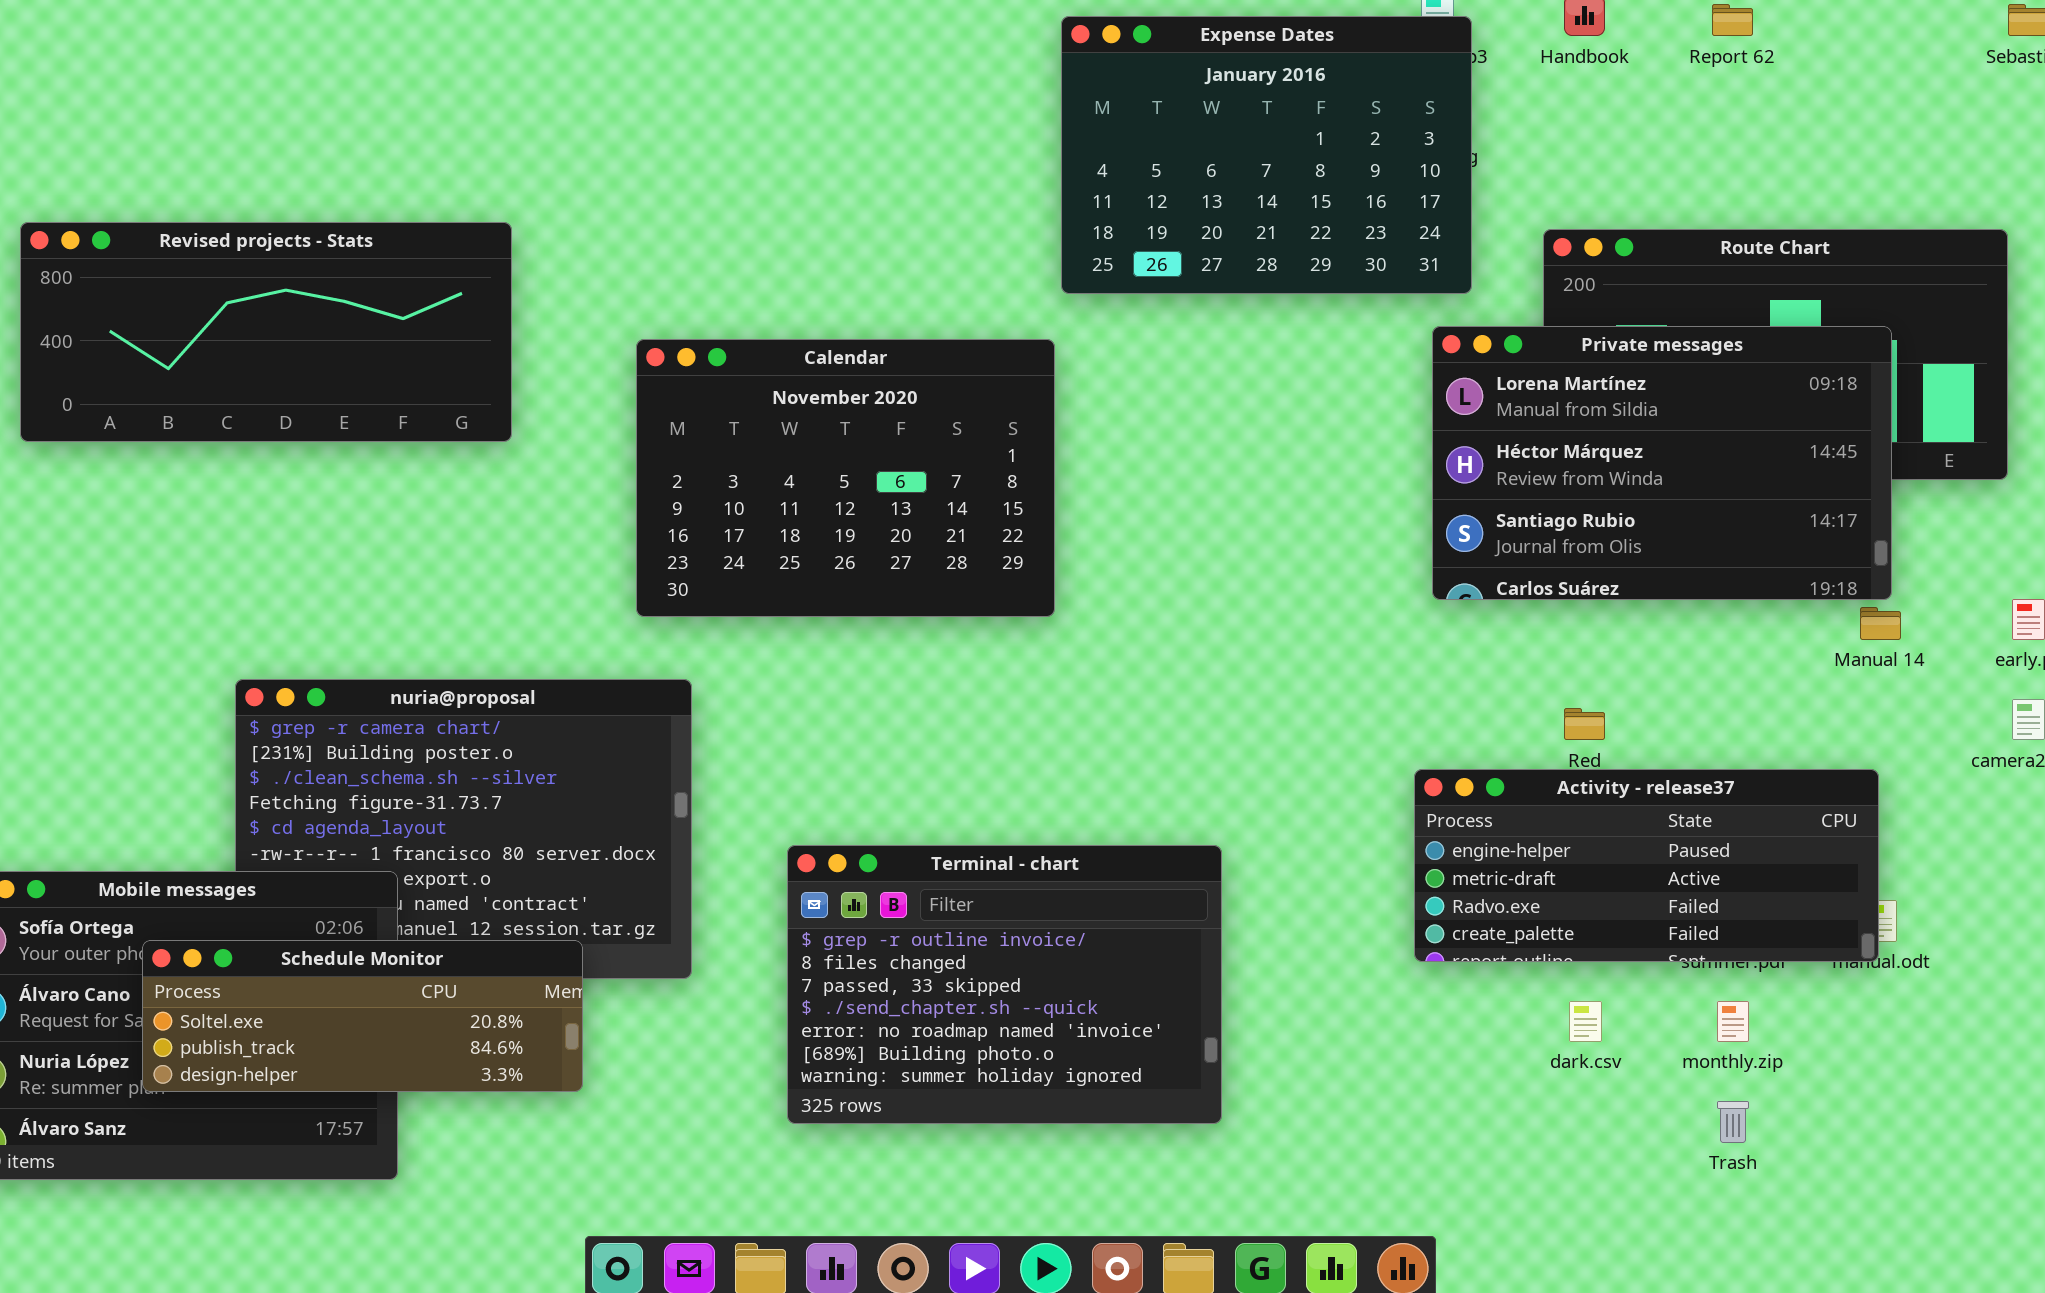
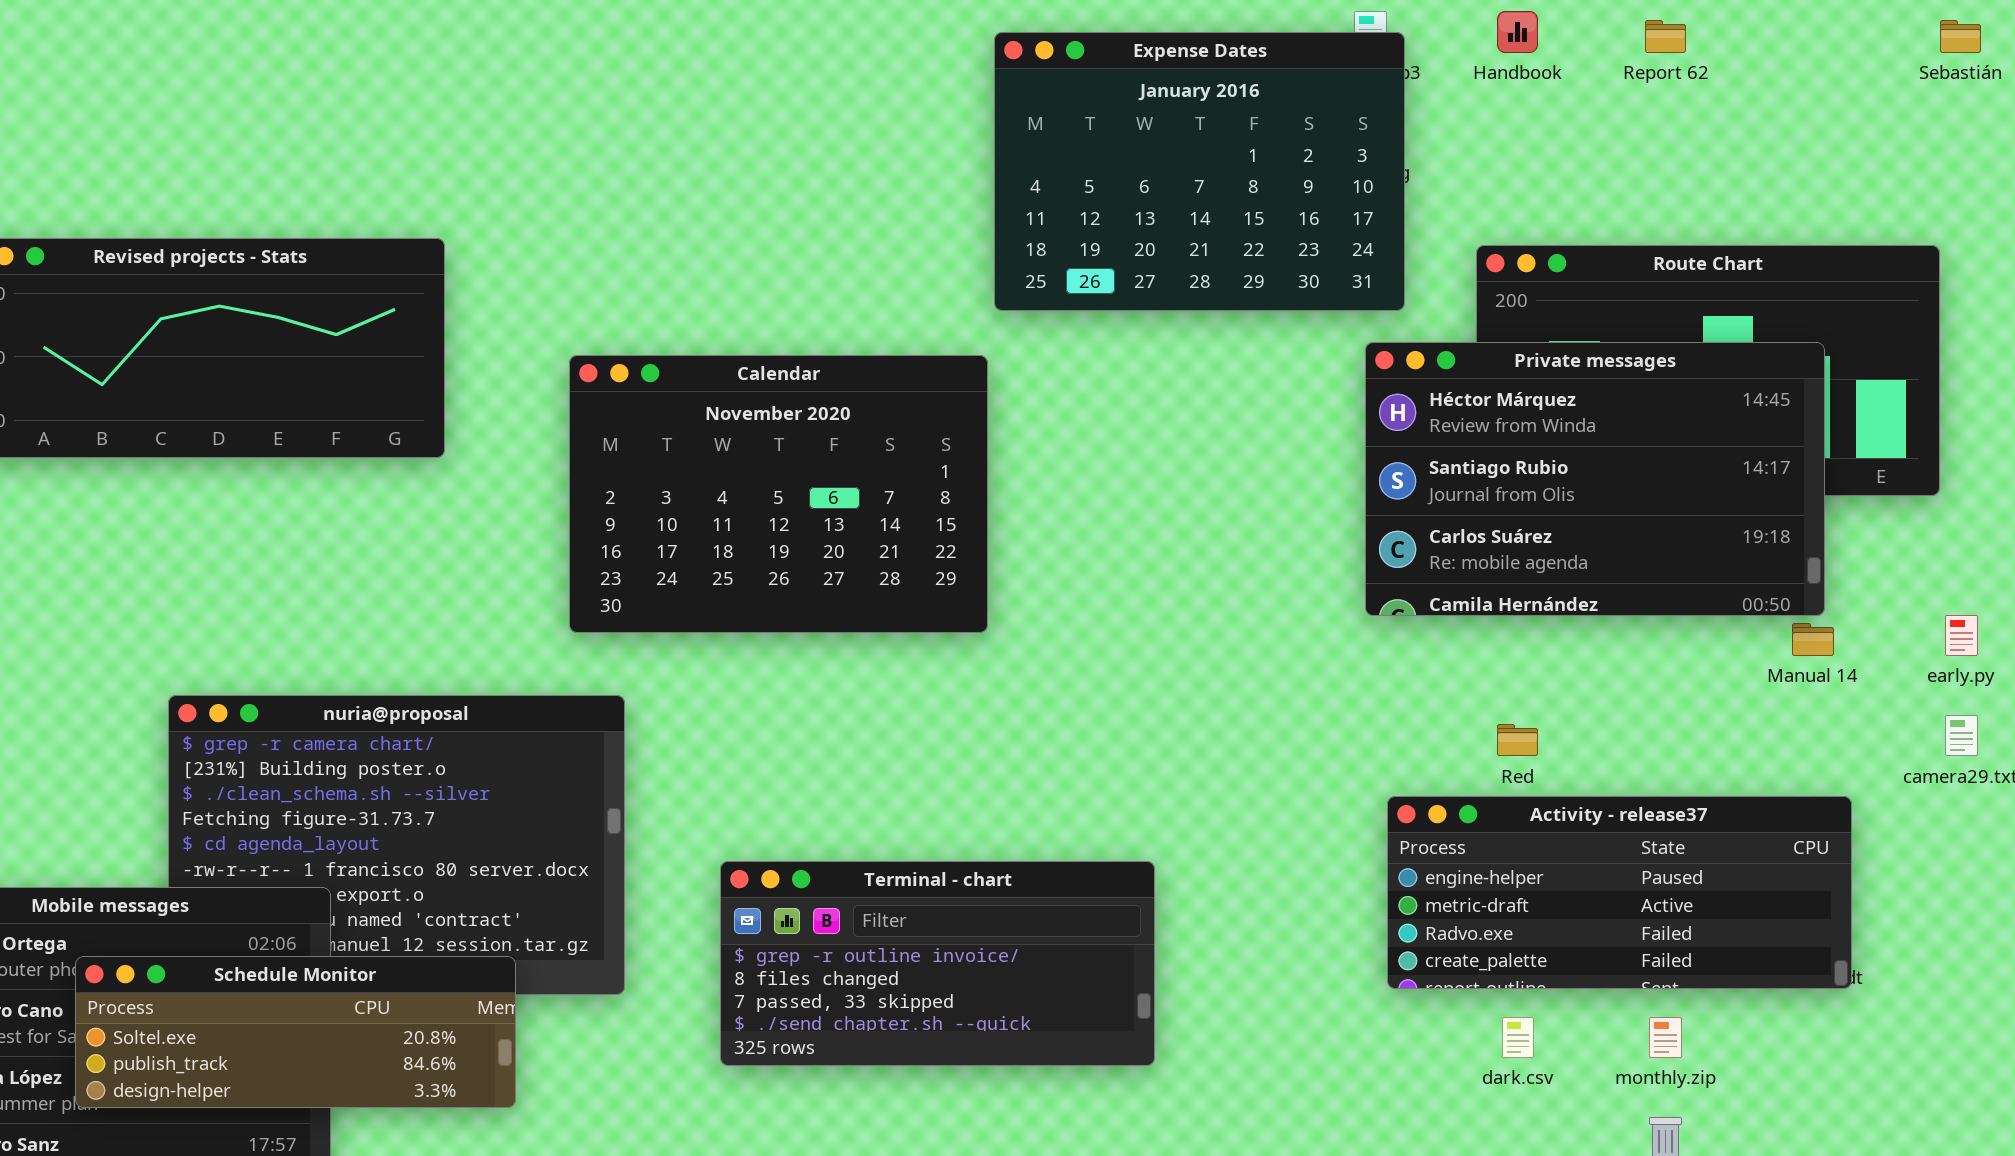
Private messages: [1432,326,1892,600] -> [1365,342,1825,616], scrolled down 1 row
Activity - release37: [1414,769,1879,962] -> [1387,796,1852,989], moved
Terminal - chart: [787,845,1222,1124] -> [720,861,1155,1066], resized

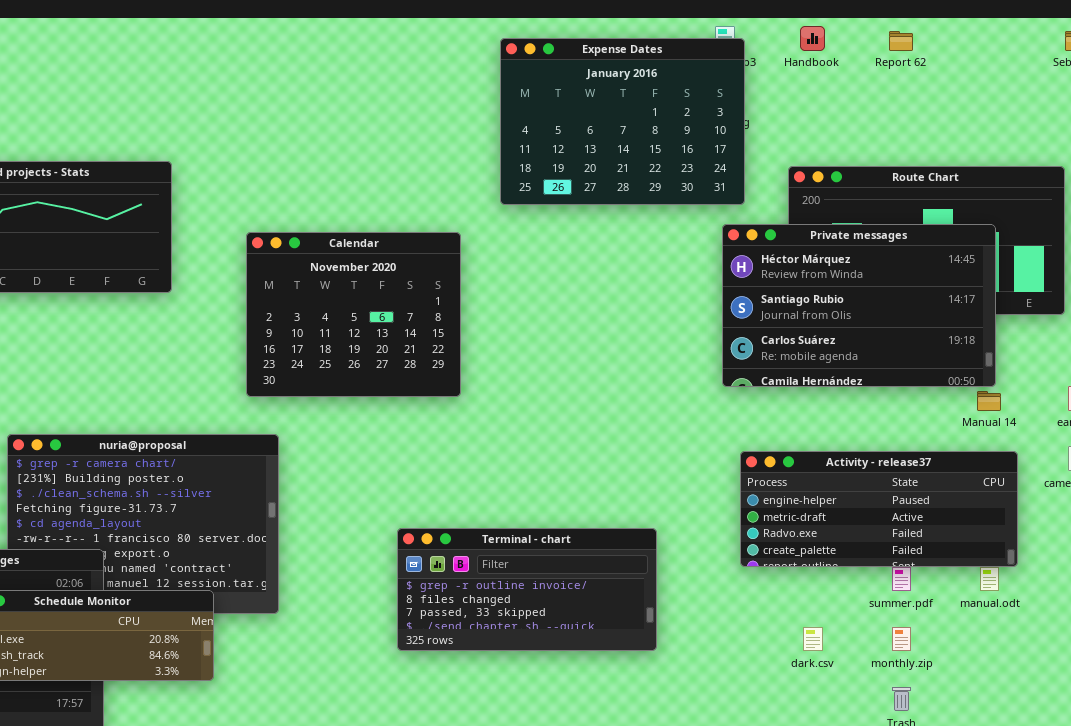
Calendar: [569,355,988,633] -> [246,232,461,397], resized
Activity - release37: [1387,796,1852,989] -> [740,451,1018,567], moved
Terminal - chart: [720,861,1155,1066] -> [397,528,657,651], moved

